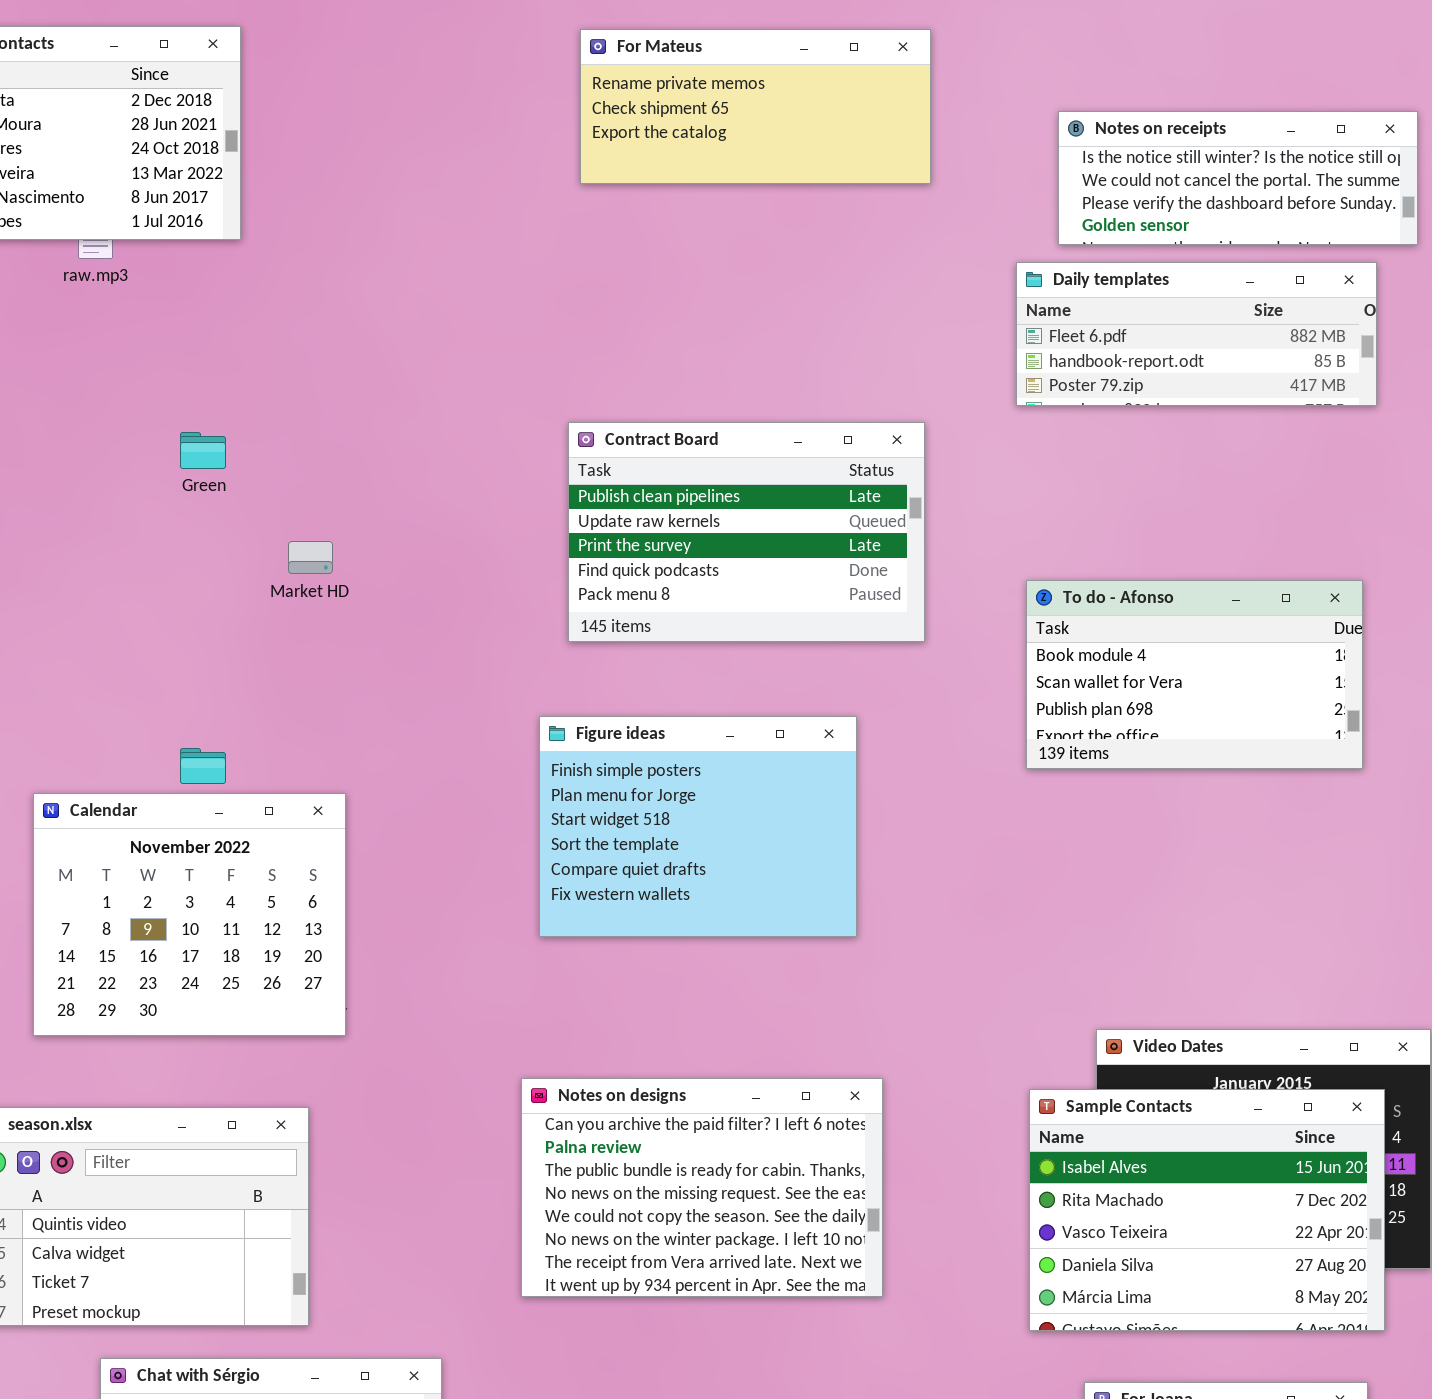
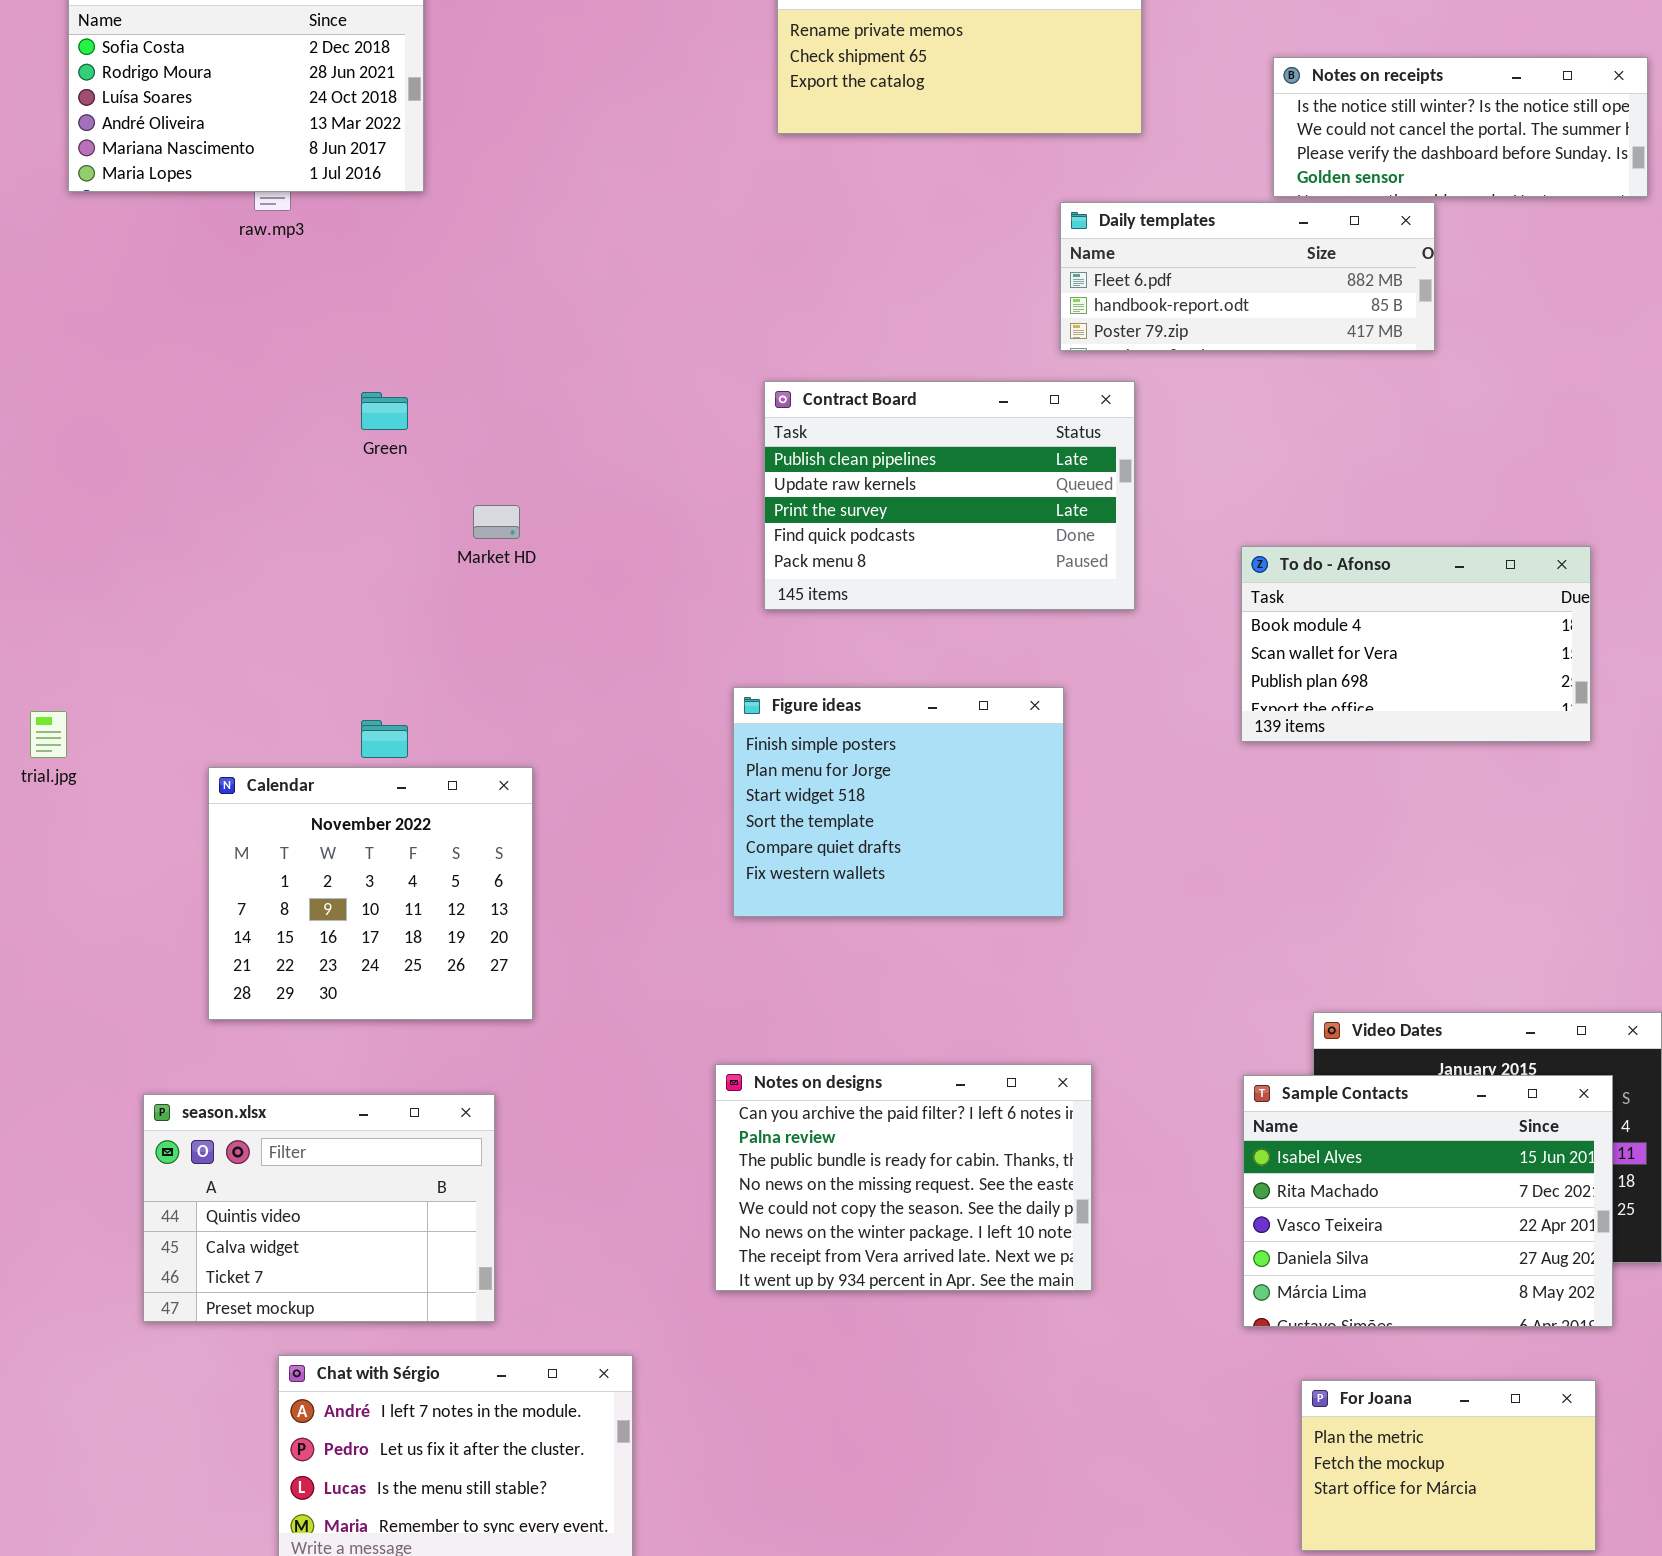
Daily templates: [1016,262,1377,406] -> [1060,202,1435,351], moved

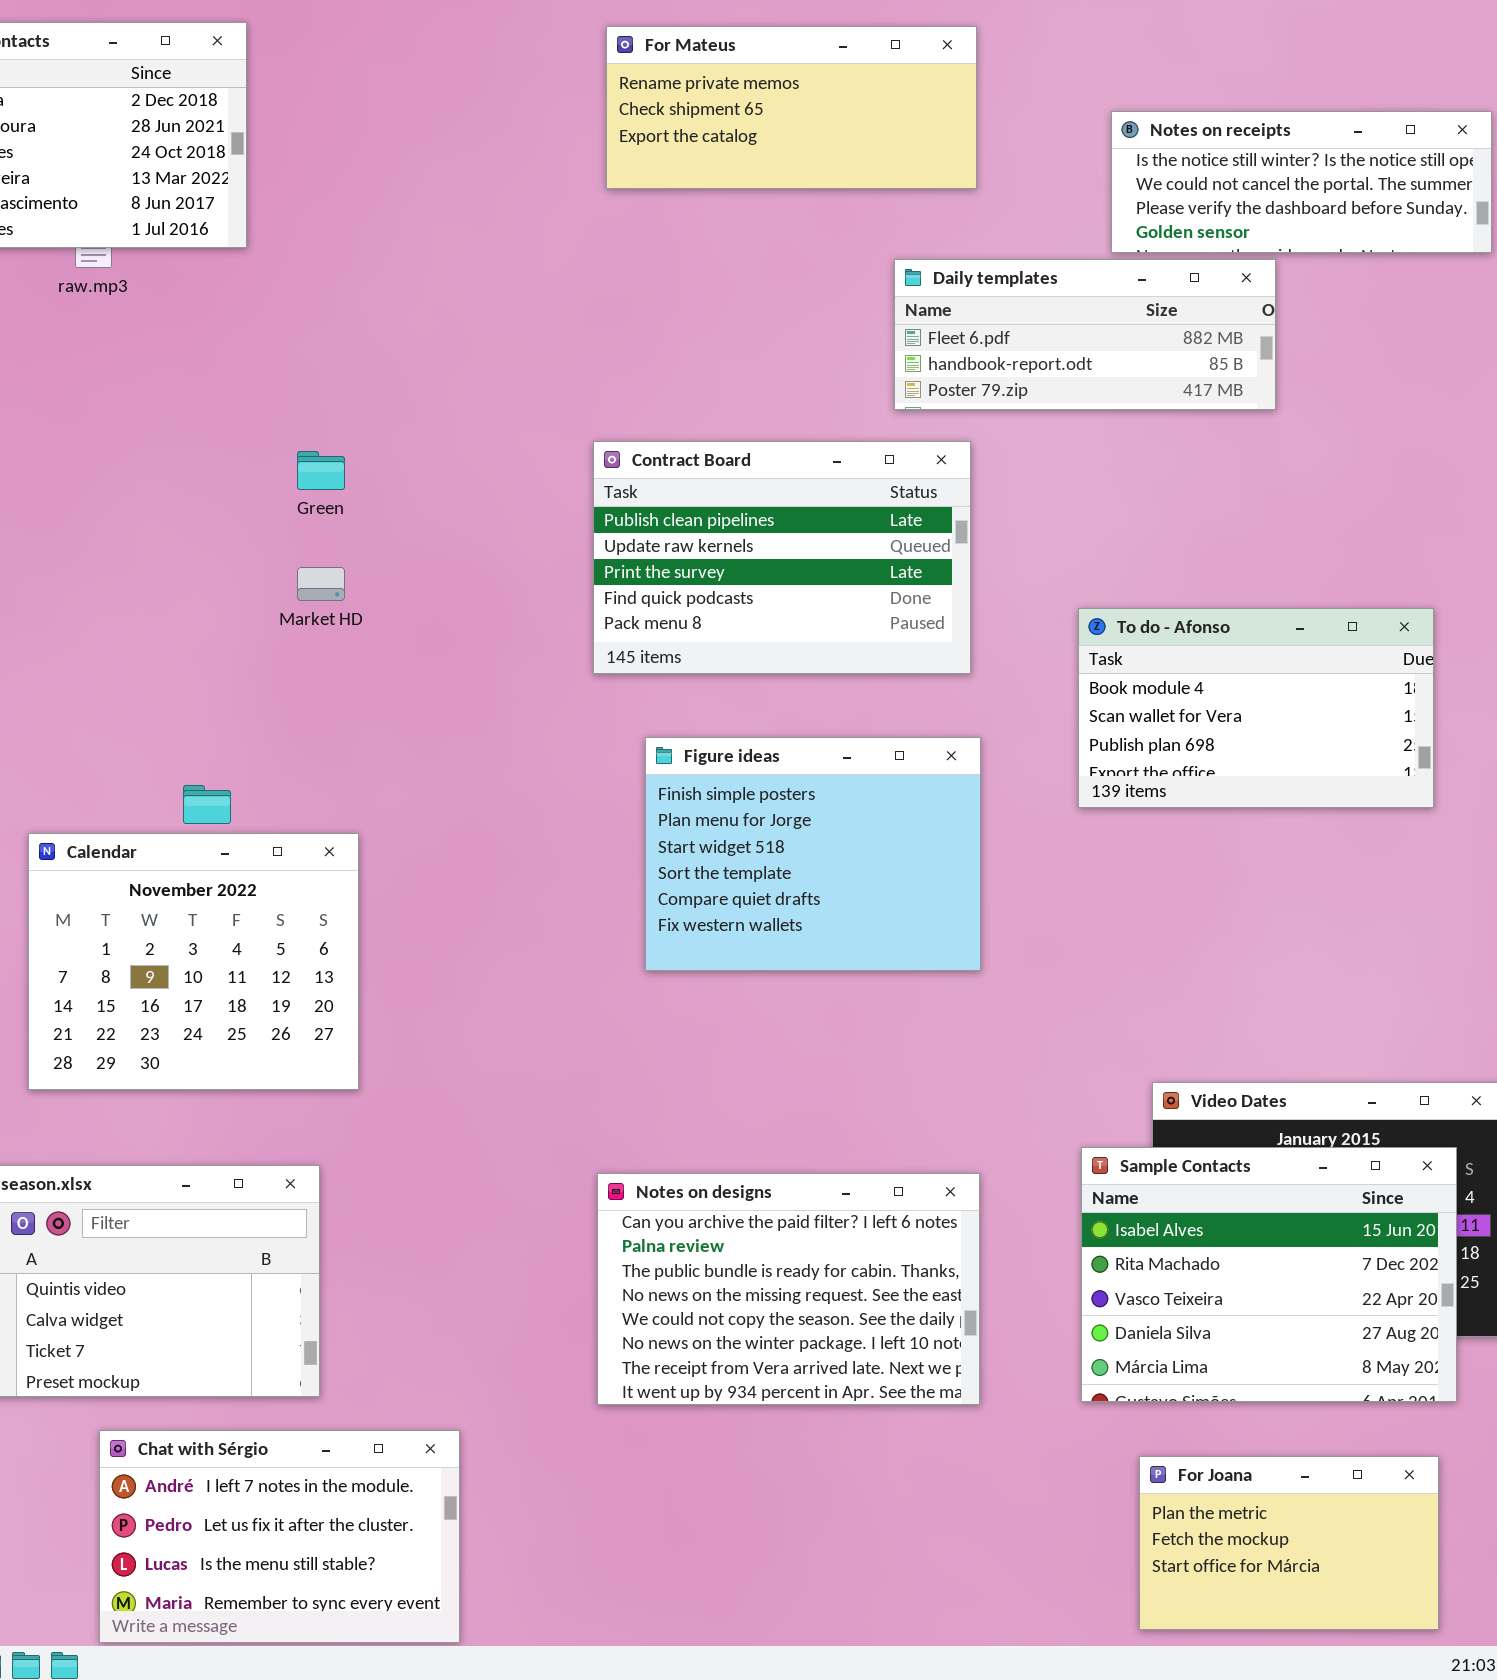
Green: [361,392,408,430] -> [297,451,345,490], moved
Figure ideas: [733,687,1064,917] -> [645,737,981,971], moved
Notes on designs: [715,1064,1092,1291] -> [597,1173,980,1405], moved

